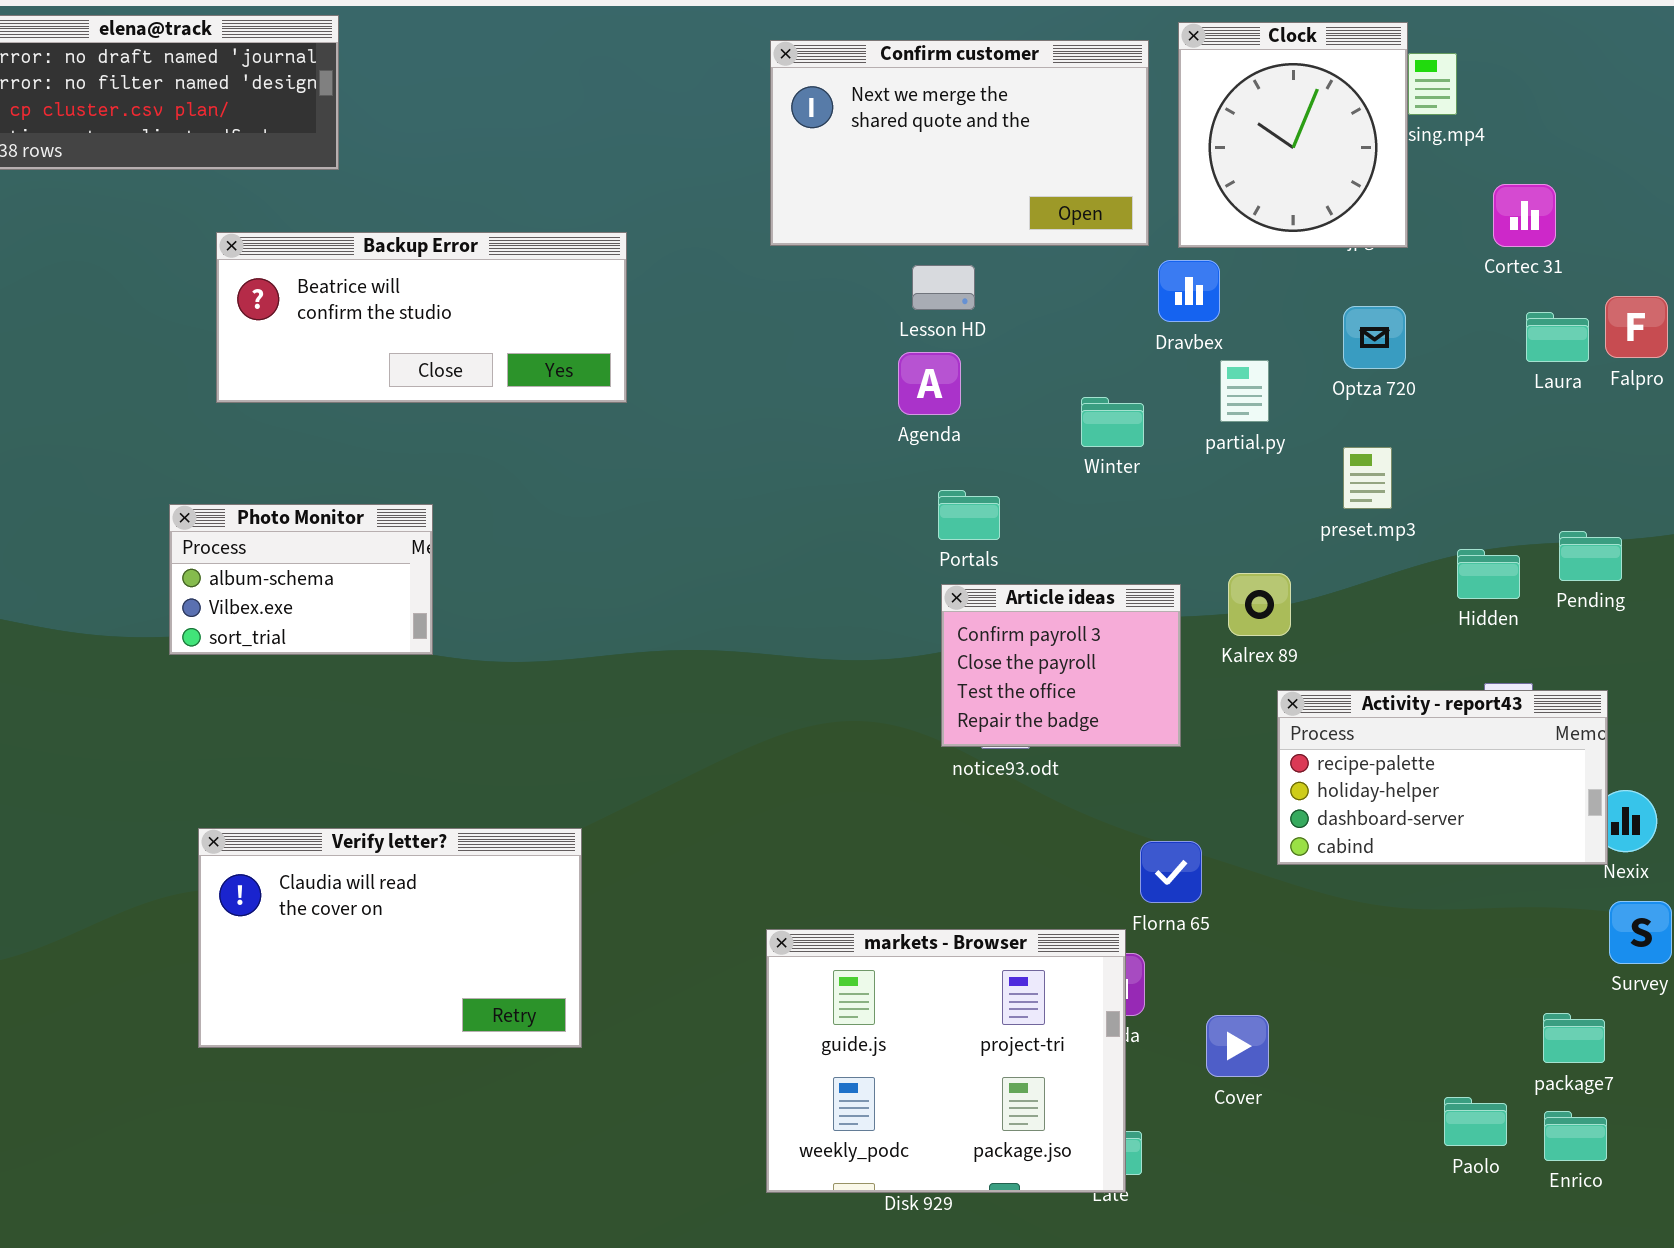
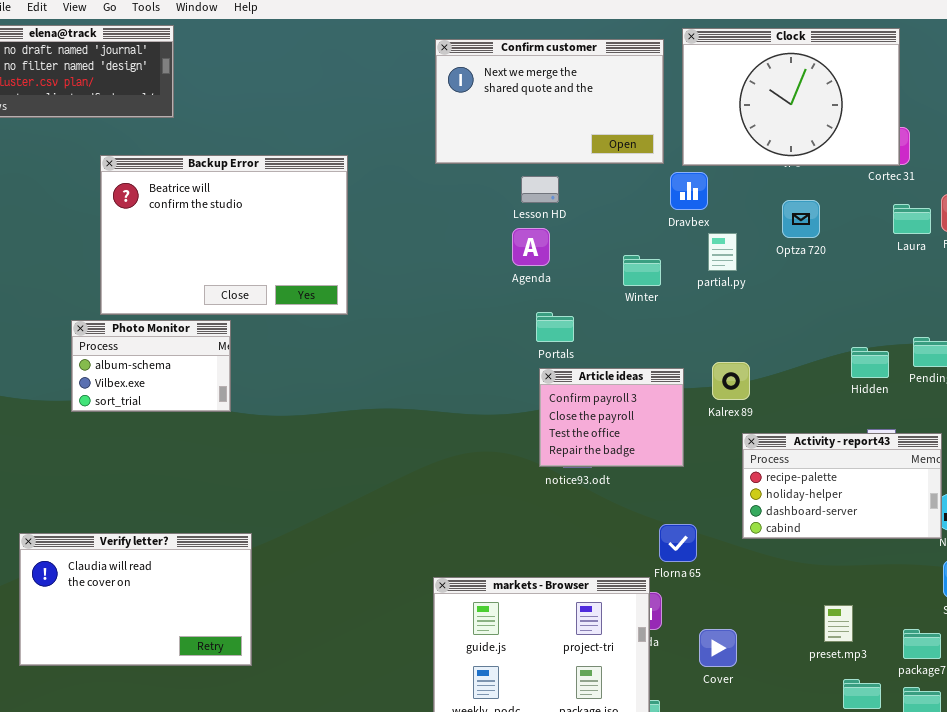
Clock: [1178,22,1408,248] -> [682,28,900,166], resized
Backup Error: [216,232,627,403] -> [100,155,348,315], resized
preset.mp3: [1343,447,1392,509] -> [824,605,853,642], moved
Verify letter?: [198,828,582,1048] -> [19,533,252,666], moved

